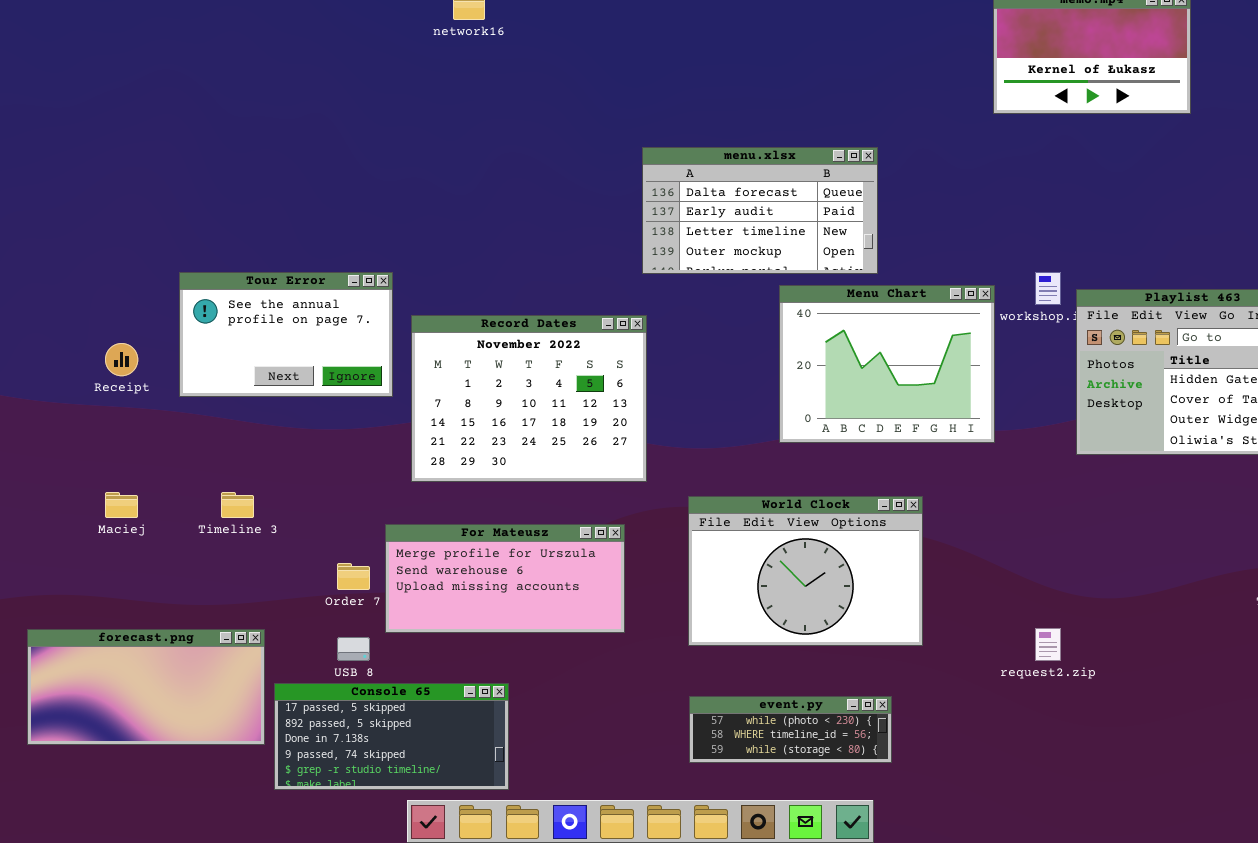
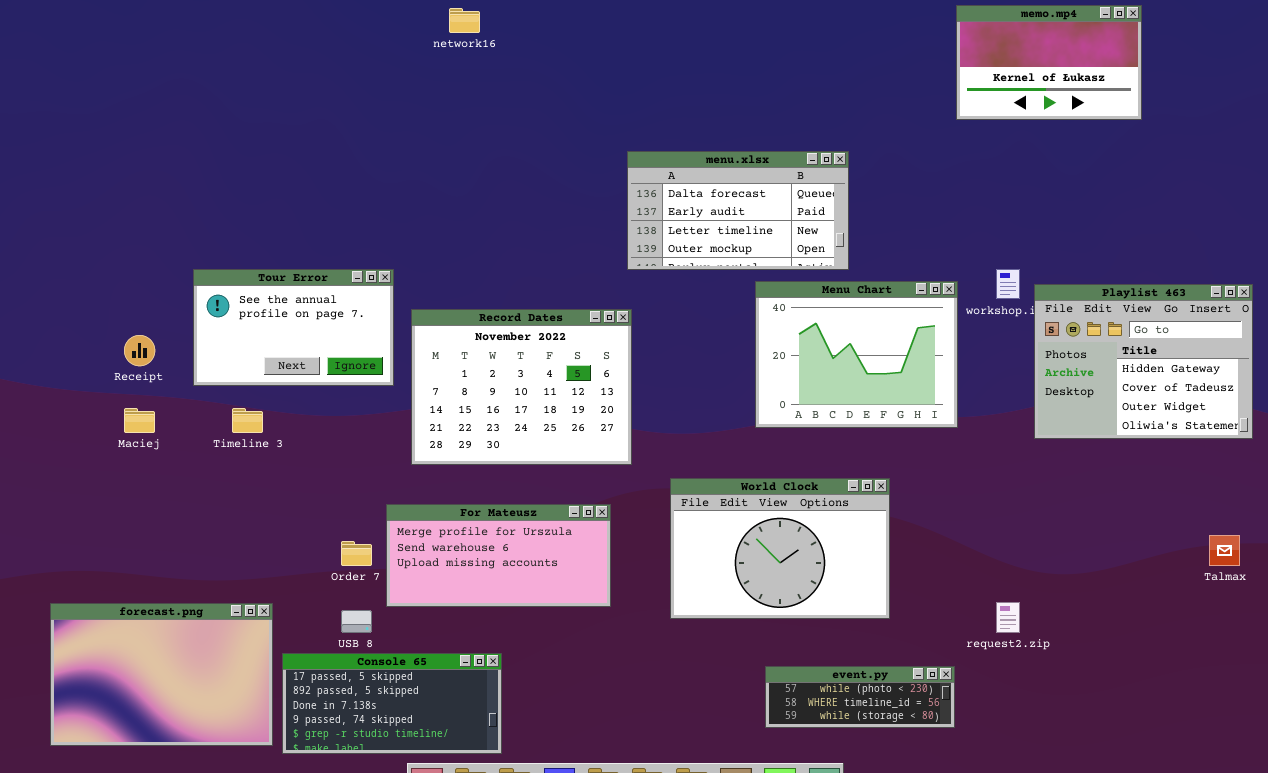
Maciej: [105,492,138,518] -> [124,408,155,433], moved
Timeline 3: [221,492,254,518] -> [232,408,263,433], moved
forecast.png: [27,629,265,745] -> [50,603,273,746], resized
event.py: [689,696,892,763] -> [765,666,955,728], moved

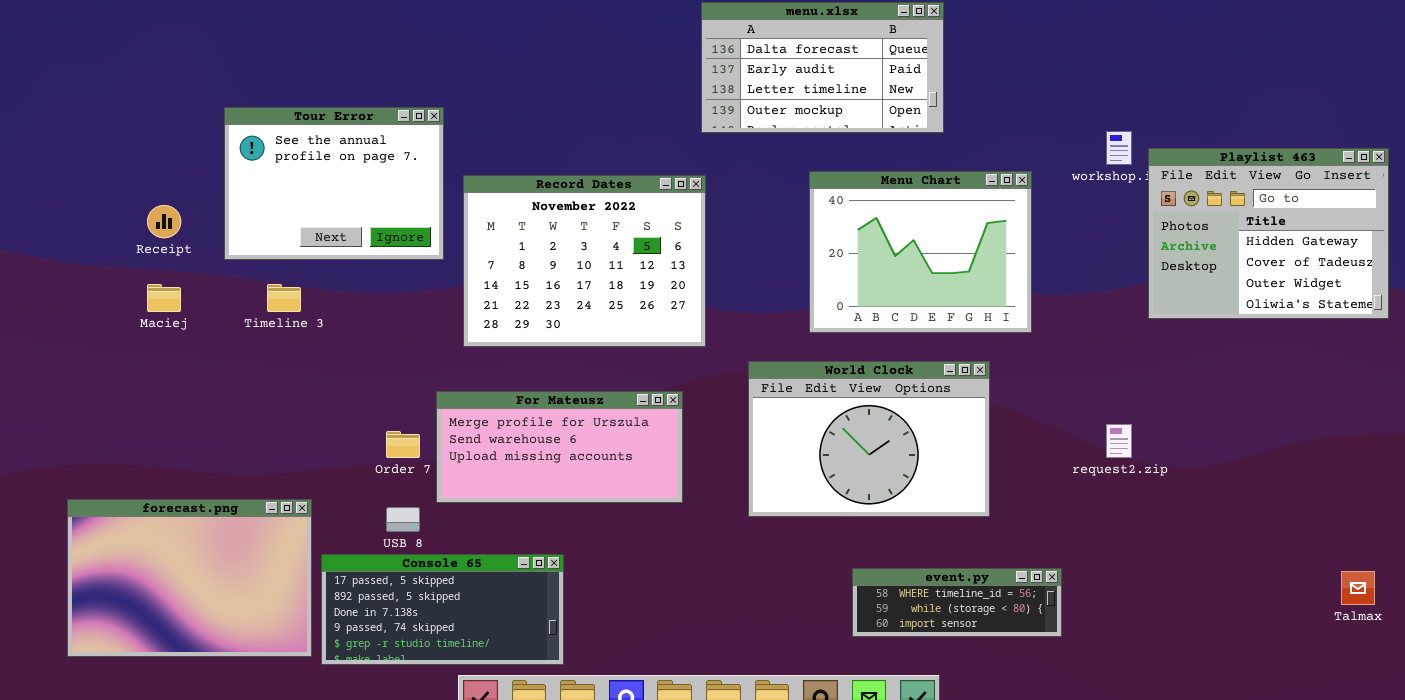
Tour Error: [193,269,394,386] -> [224,107,444,260], resized
Menu Chart: [755,281,958,428] -> [809,171,1032,333], moved
Talmax: [1209,535,1240,566] -> [1341,571,1375,605], moved
request2.zip: [996,602,1020,633] -> [1106,424,1132,458], moved
event.py: [765,666,955,728] -> [852,568,1062,637], scrolled down 1 row

